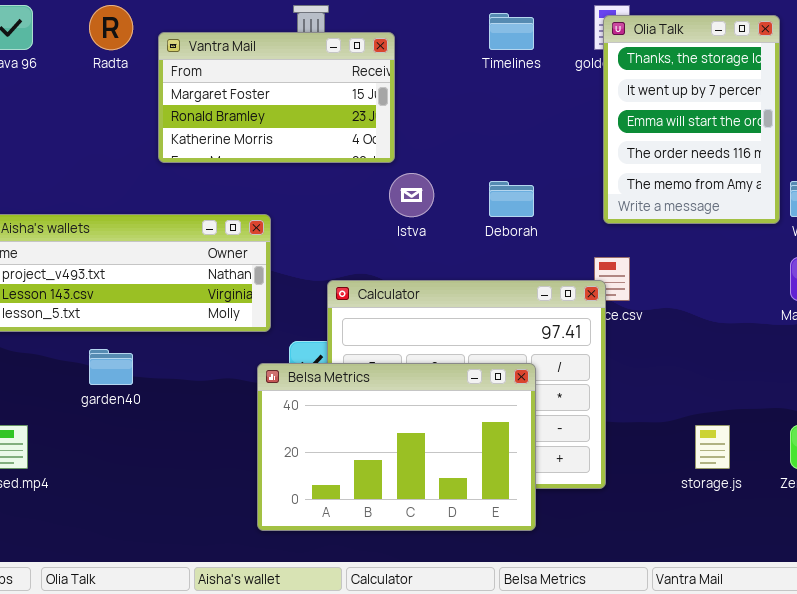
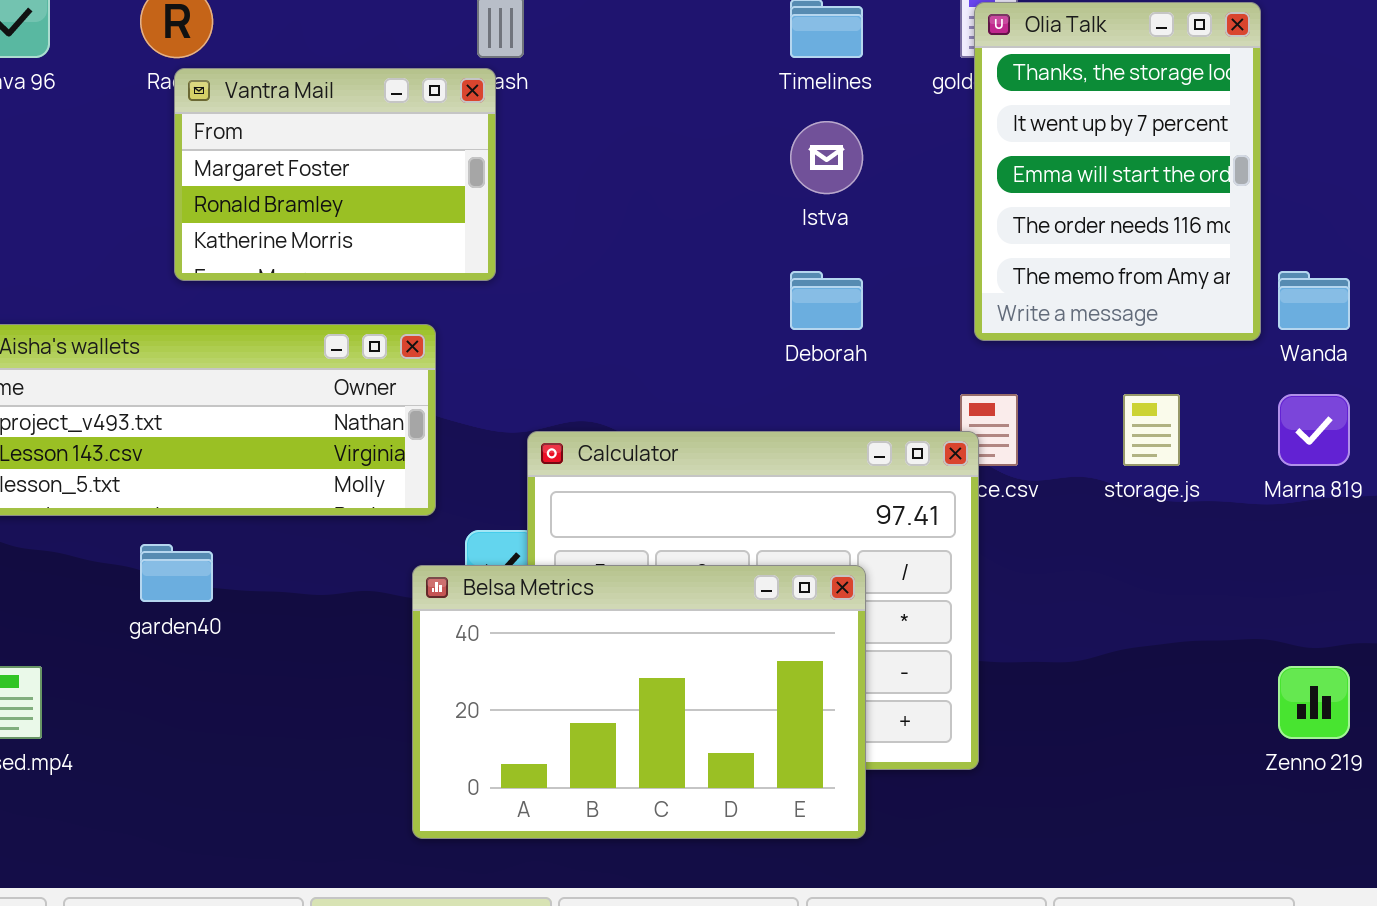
Vantra Mail: [158,32,395,163] -> [174,68,496,281], moved, resized
Istva: [389,173,434,217] -> [790,121,863,194], moved
storage.js: [695,425,730,469] -> [1123,394,1180,466], moved

